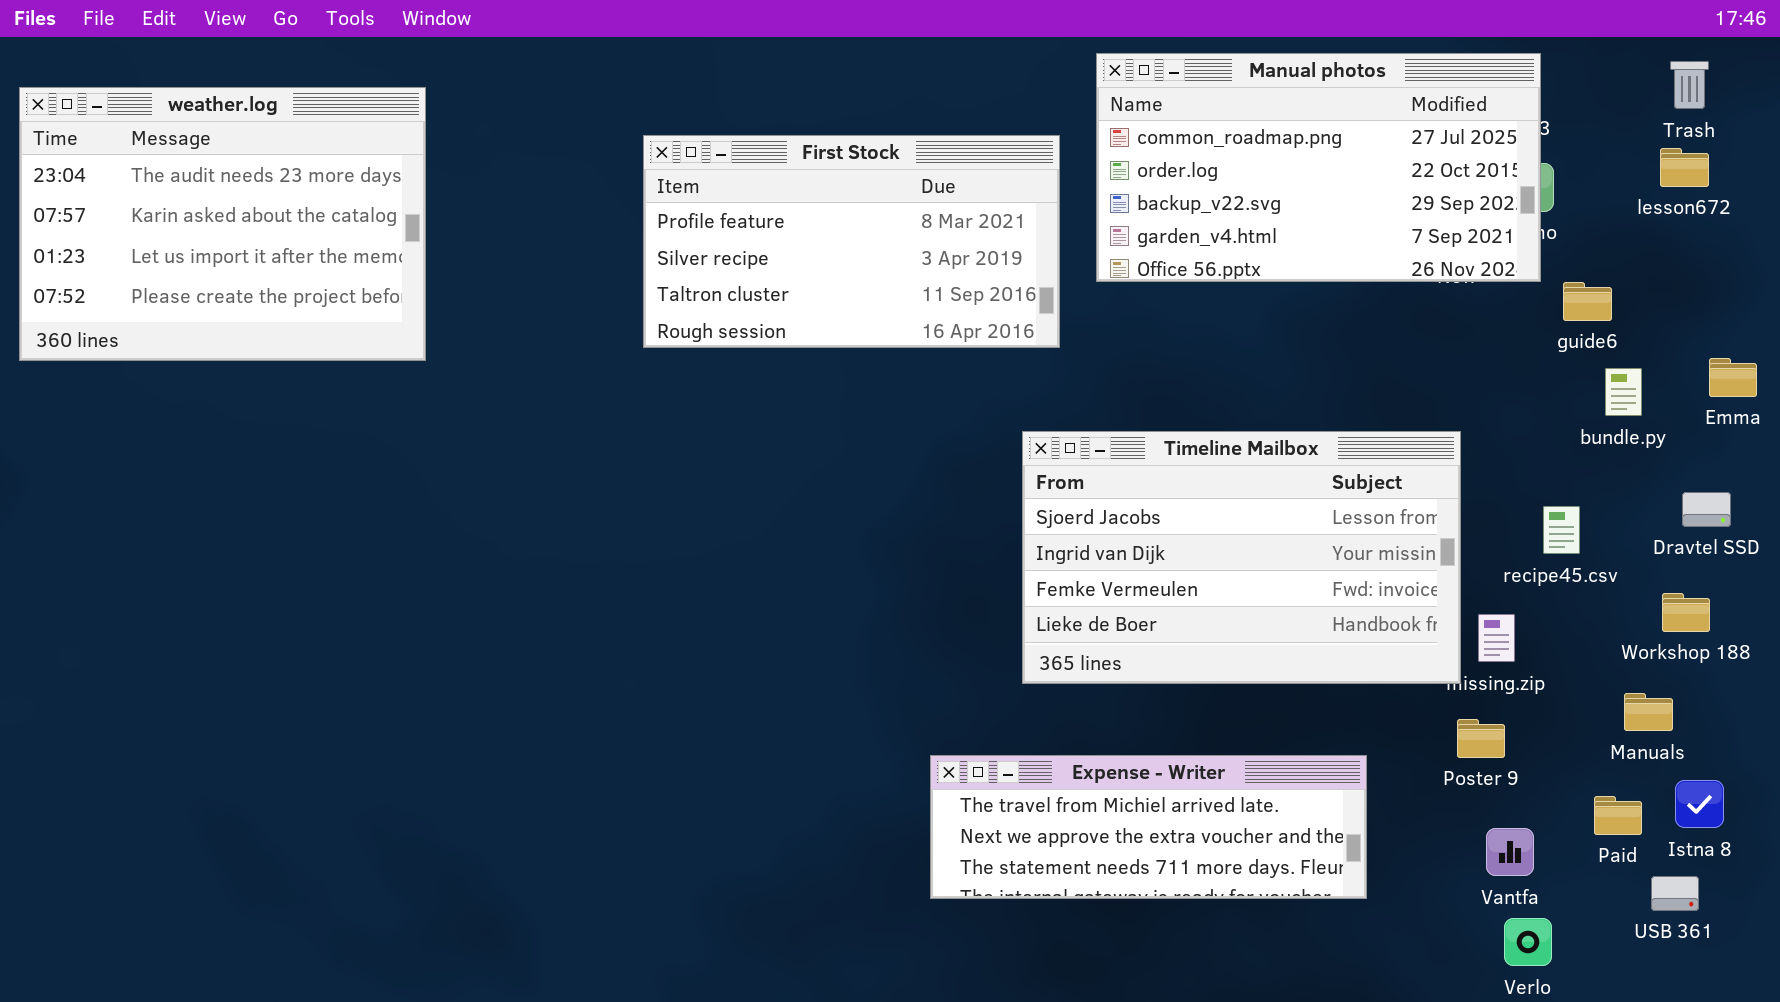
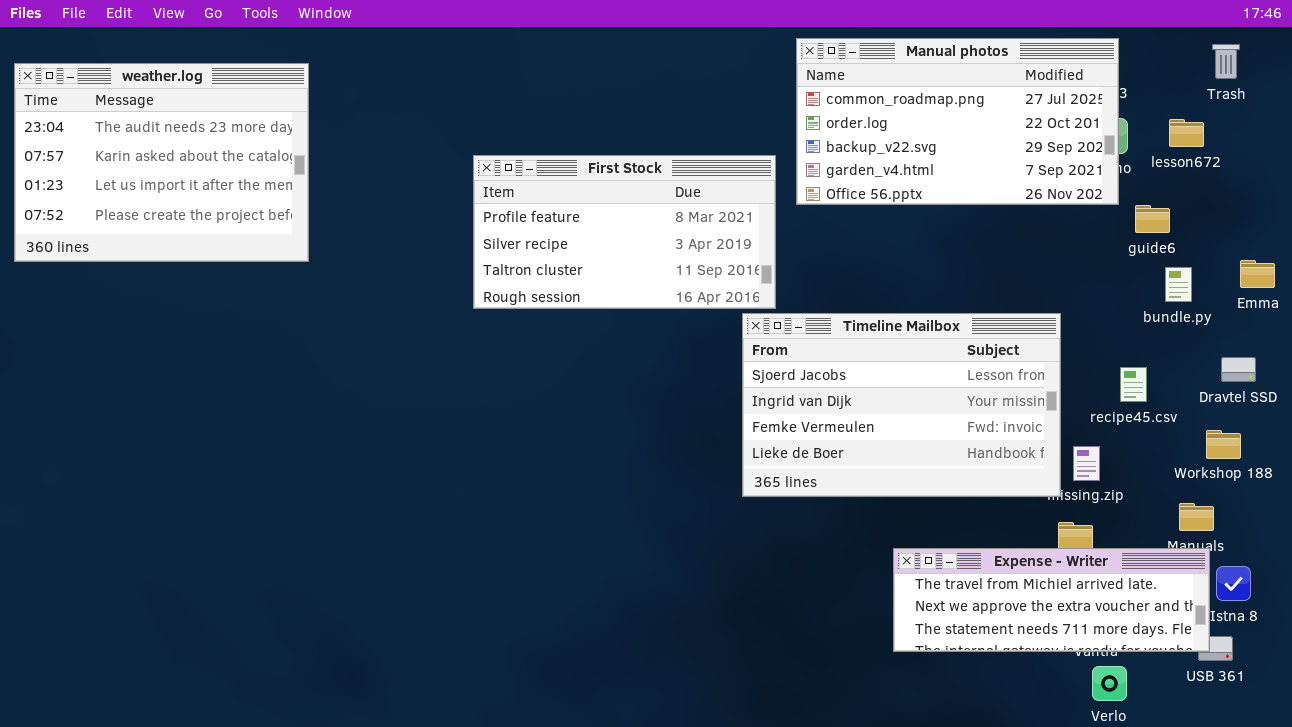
First Stock: [643,135,1060,348] -> [473,155,776,309], moved
lesson672: [1660,148,1709,187] -> [1169,119,1204,147], moved
Expense - Writer: [930,755,1367,899] -> [893,548,1210,652], moved

